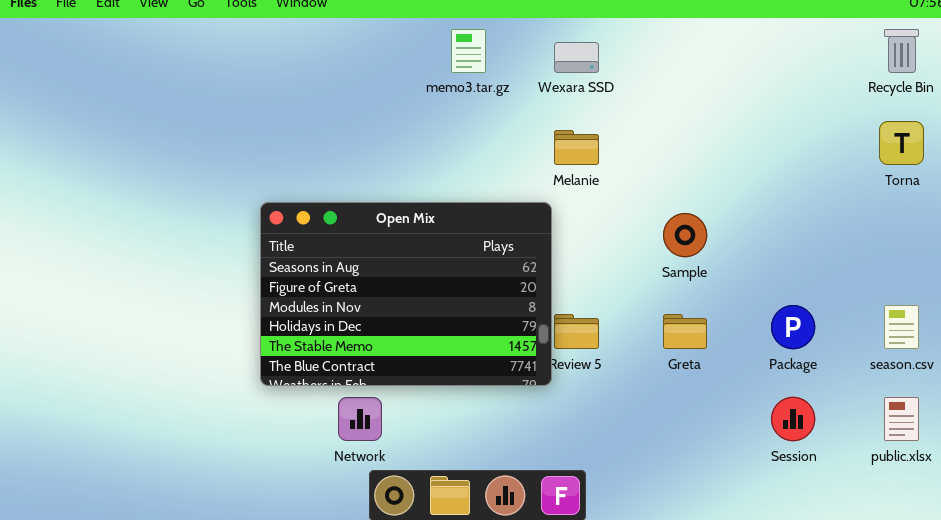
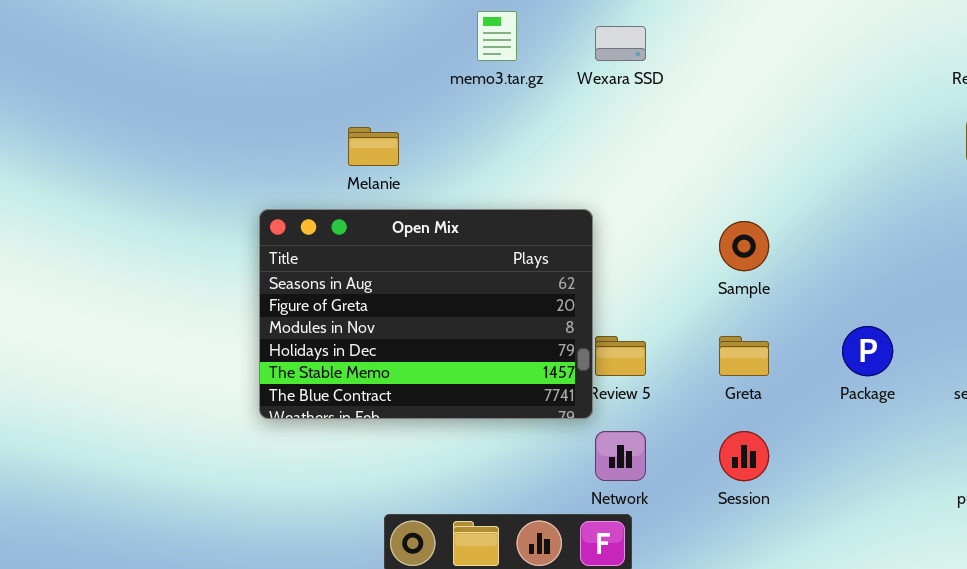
Melanie: [554,130,599,165] -> [348,127,399,166], moved
Network: [338,397,382,441] -> [595,431,646,481], moved
Session: [771,397,815,441] -> [719,431,769,481], moved

